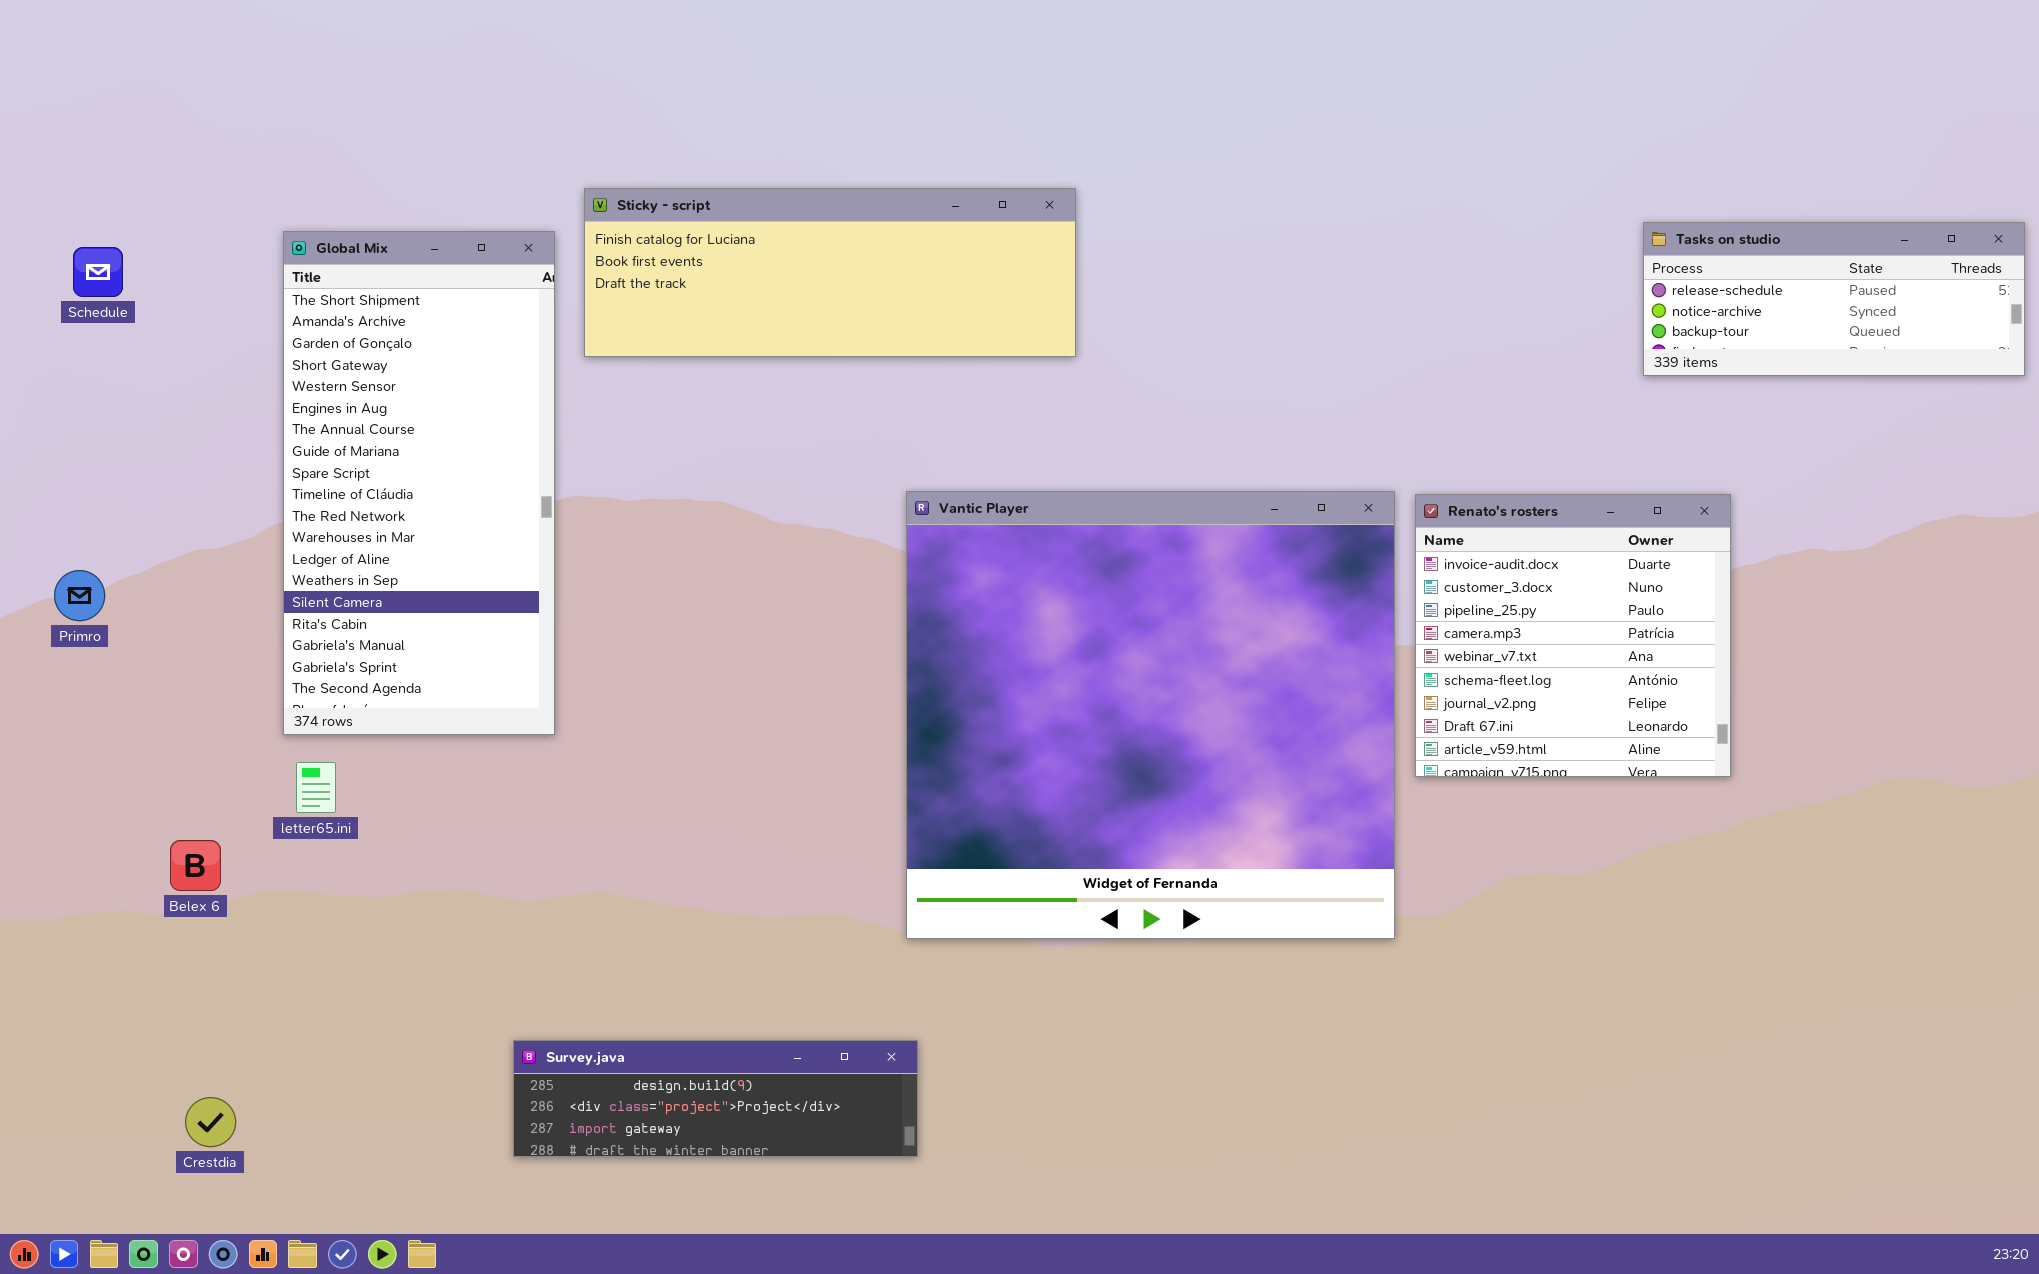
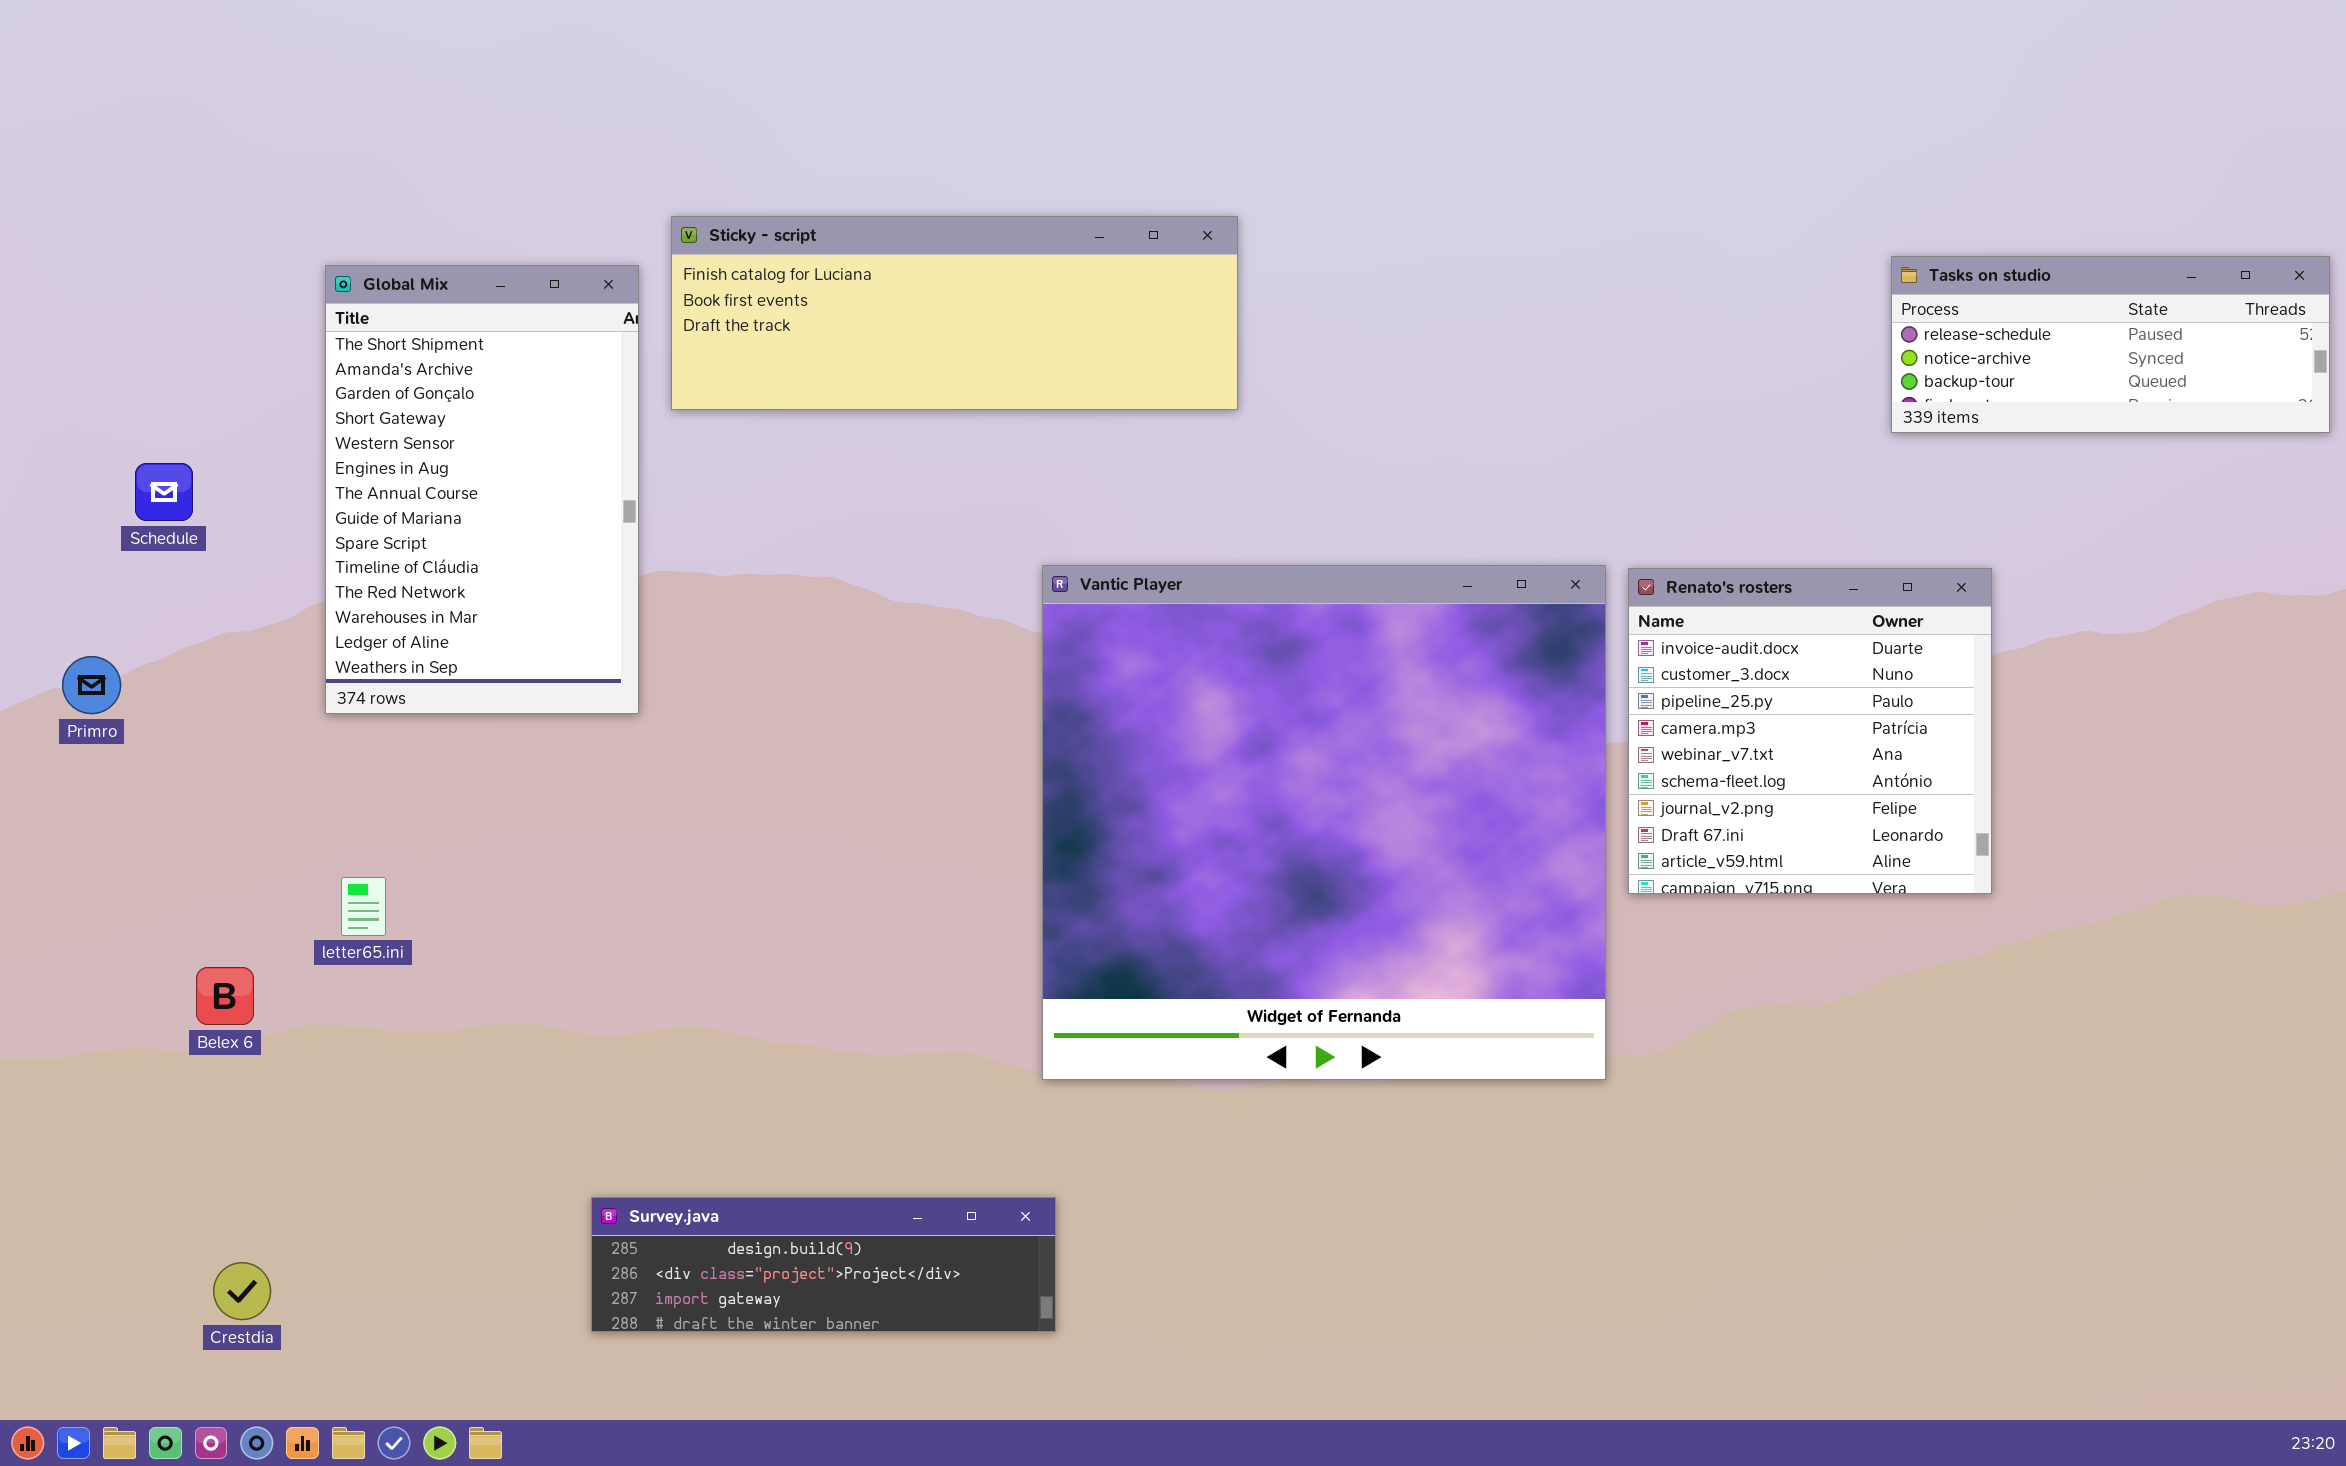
Global Mix: [283,231,555,735] -> [325,265,639,714], resized
Schedule: [73,247,123,297] -> [135,463,193,521], moved

